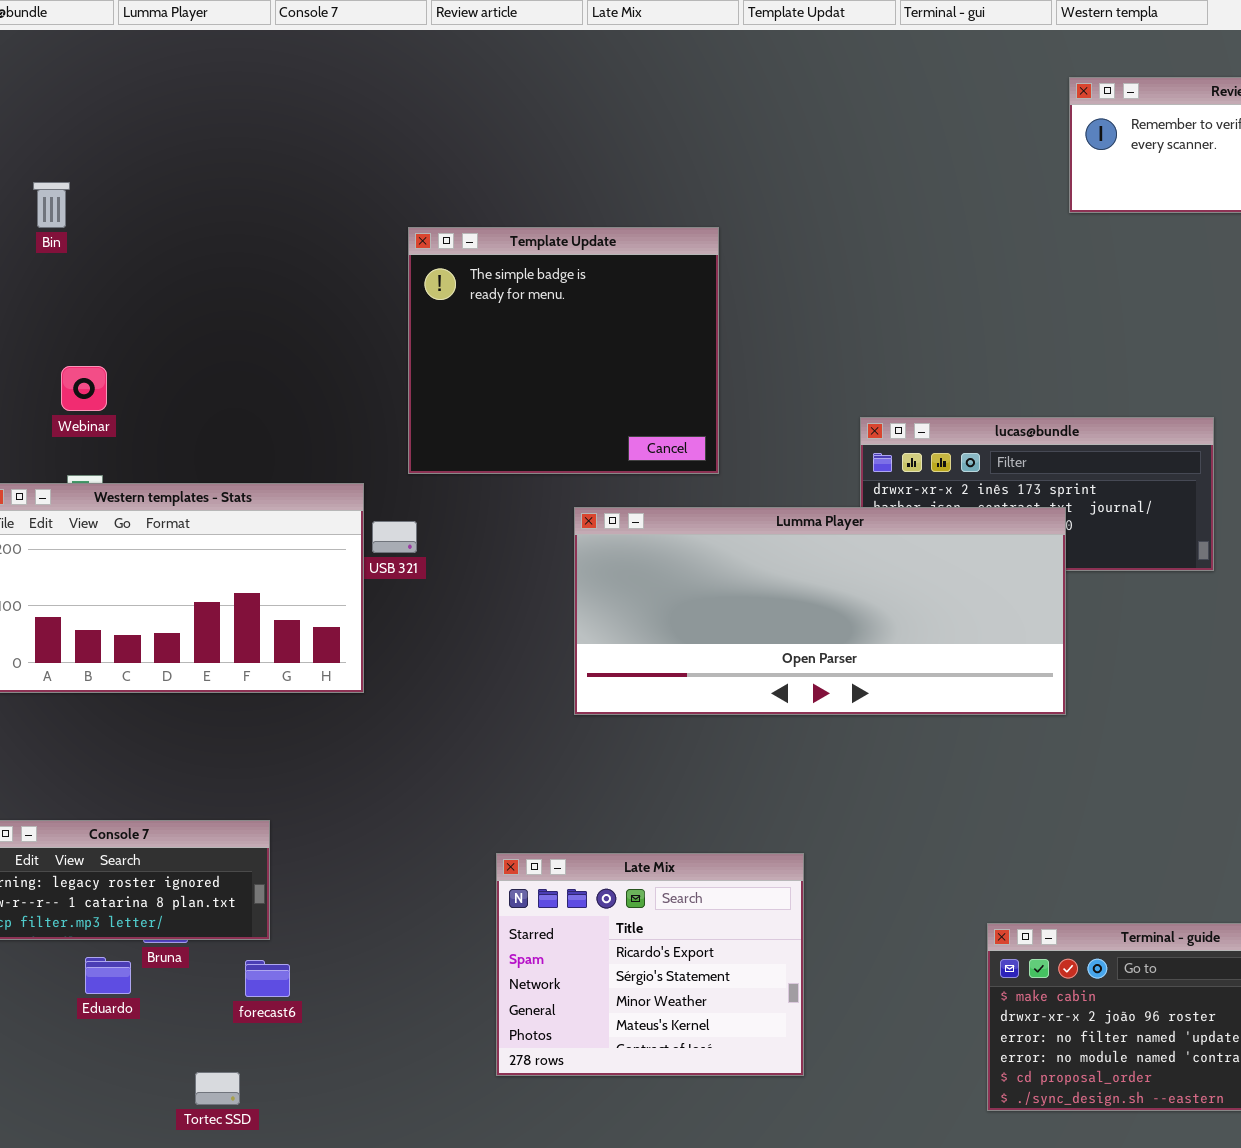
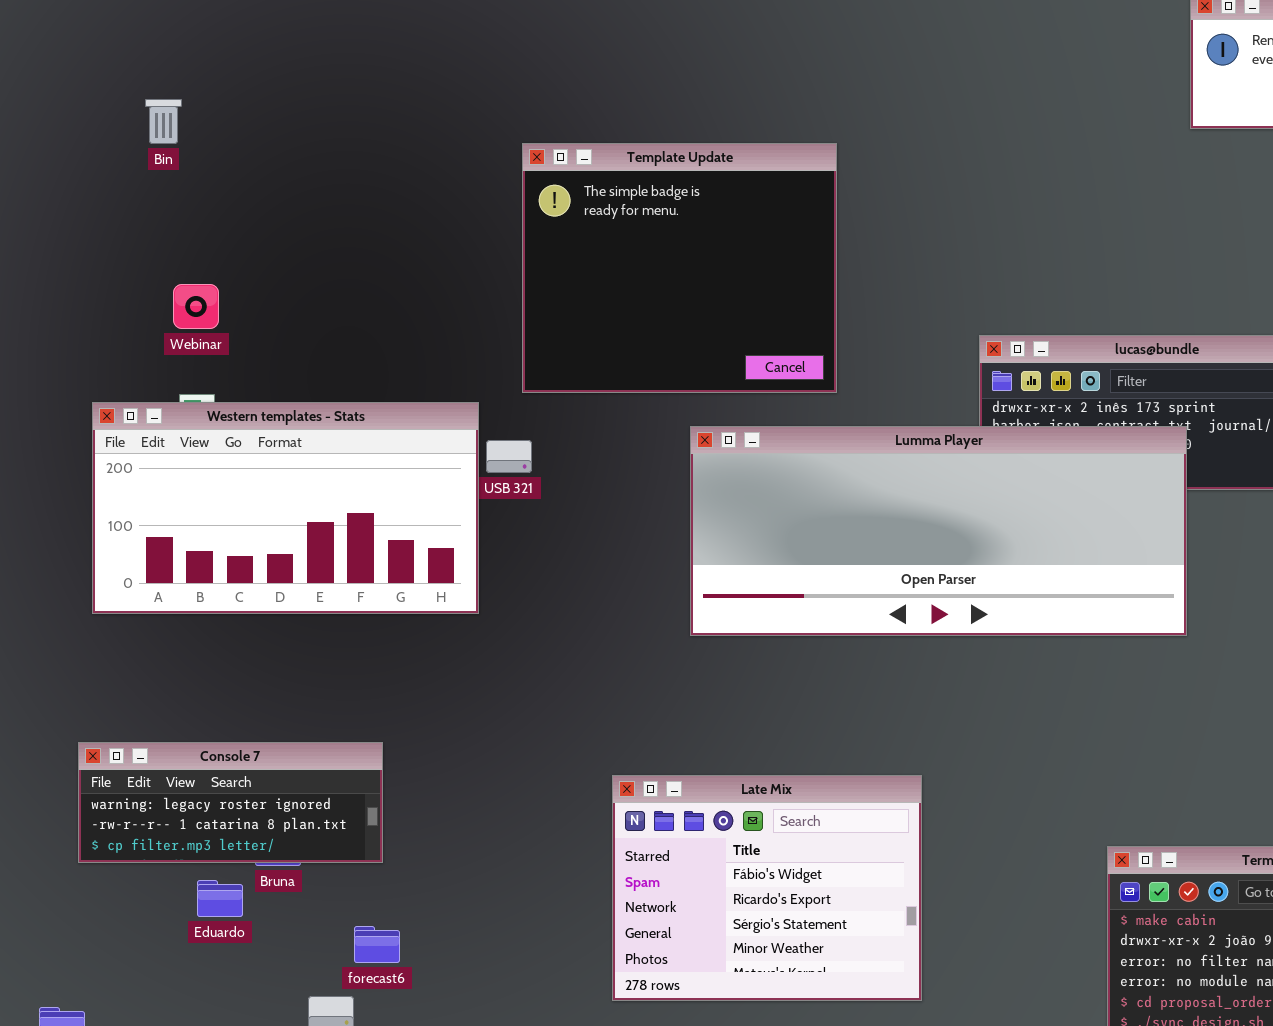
Late Mix: [496,853,804,1076] -> [612,775,922,1001], scrolled up 1 row
forecast6: [245,960,290,997] -> [354,926,400,963], moved

